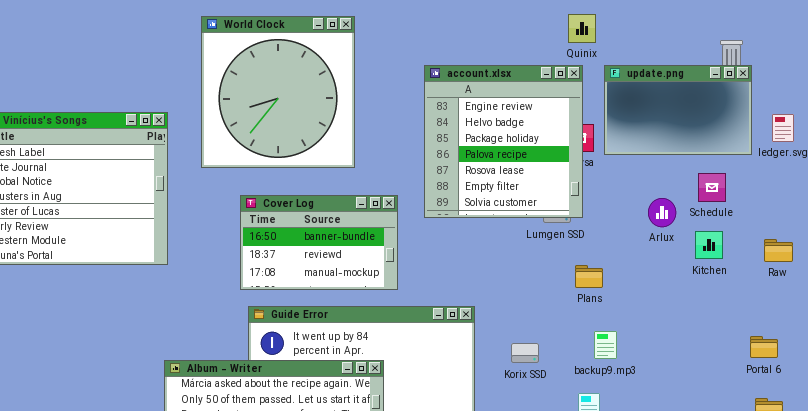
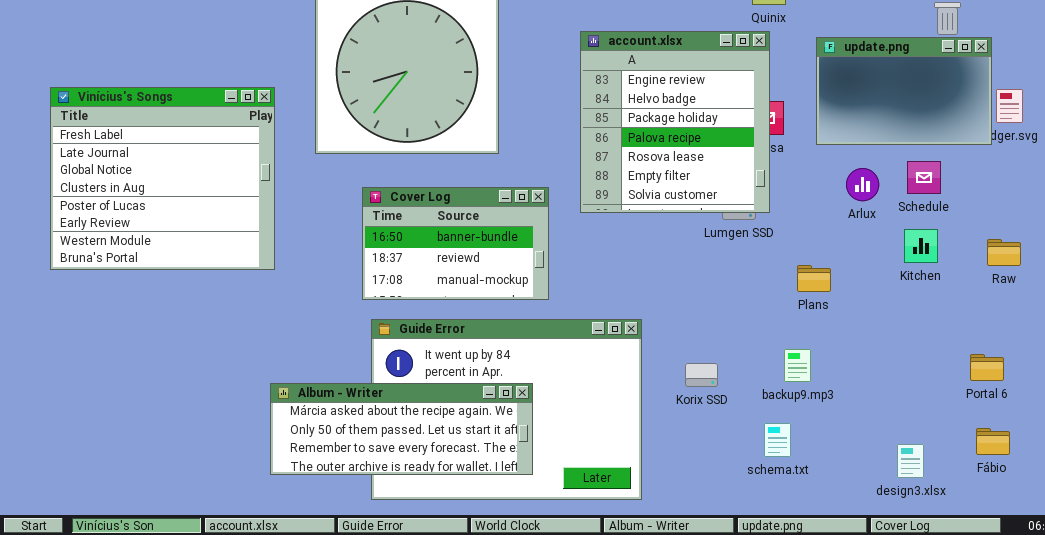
update.png: [604,65,752,155] -> [816,37,992,145], moved
Arlux: [648,198,676,227] -> [846,168,879,201], moved
Plans: [575,265,603,288] -> [797,265,831,292], moved

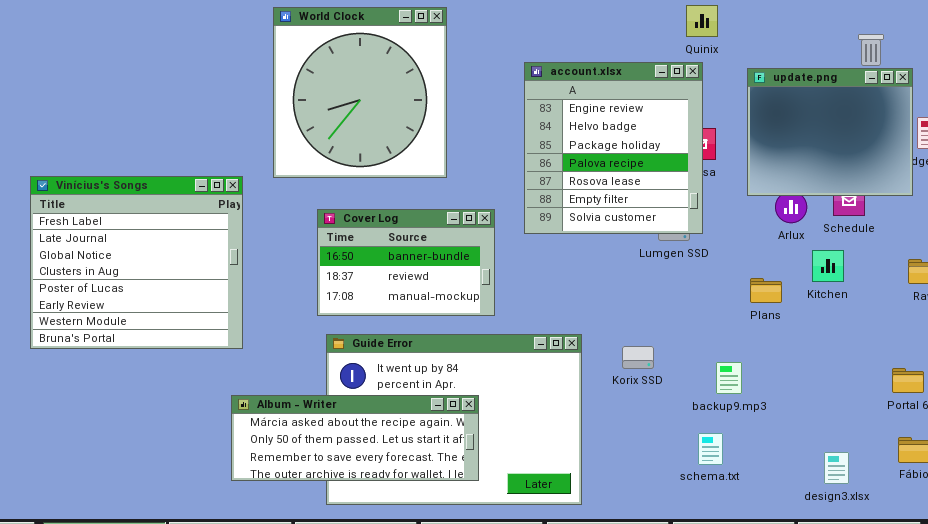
update.png: [816,37,992,145] -> [747,68,913,196], resized
Vinícius's Songs: [50,87,275,270] -> [30,176,243,349], moved
Kitchen: [904,229,938,263] -> [812,250,844,282], moved
Plans: [797,265,831,292] -> [750,278,782,303], moved
Korix SSD: [685,363,718,387] -> [622,346,654,369], moved

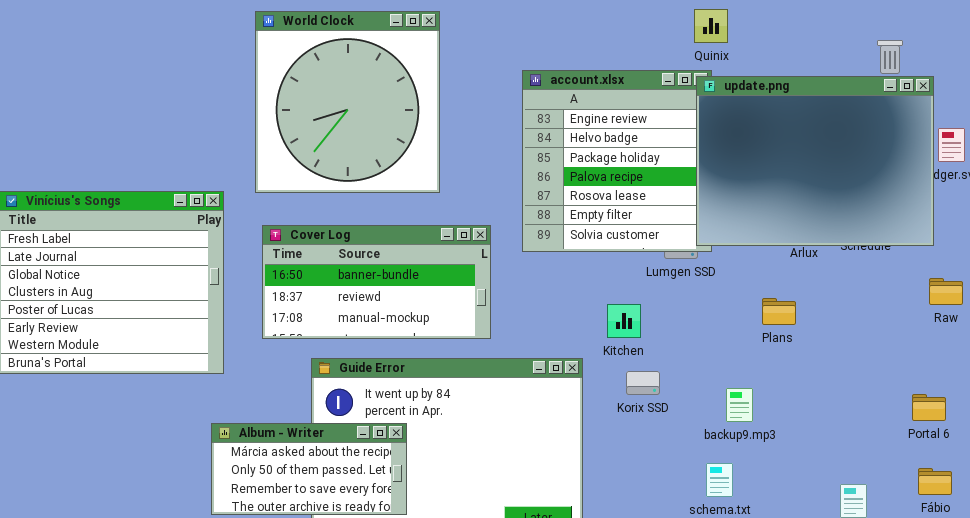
update.png: [747,68,913,196] -> [696,76,934,246], resized
Cover Log: [317,209,495,316] -> [262,225,491,339], resized
Kitchen: [812,250,844,282] -> [607,304,641,338], moved
Album - Writer: [231,395,479,481] -> [211,423,407,515], resized

